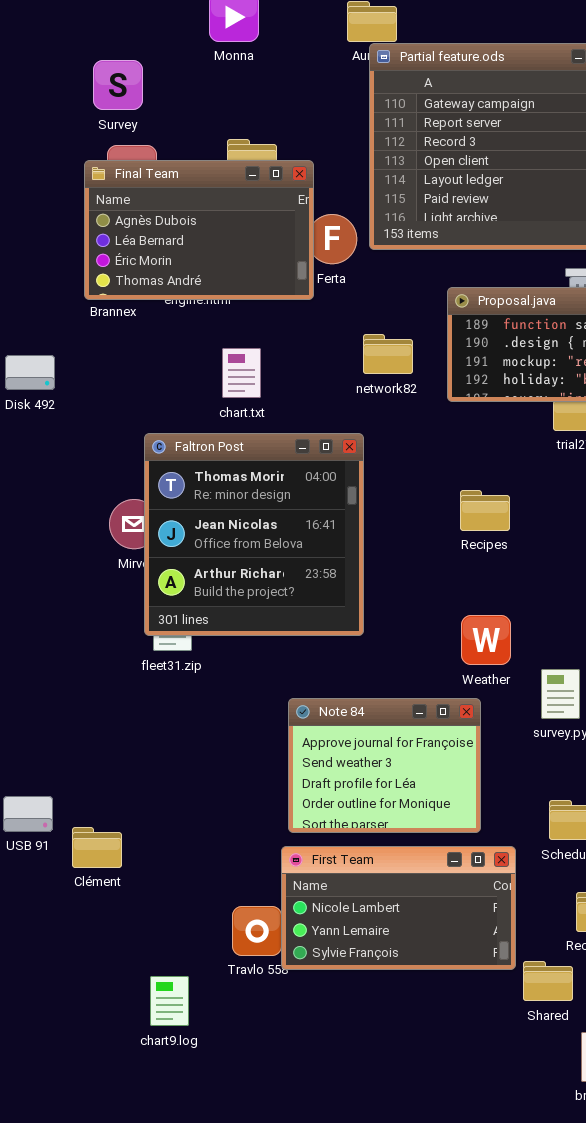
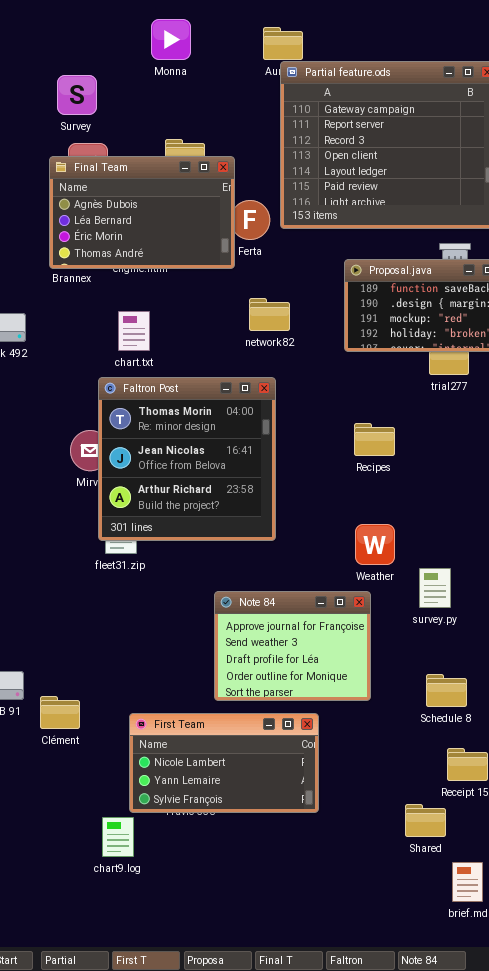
network82: [363,334,413,374] -> [249,298,290,331], moved
chart.txt: [222,348,261,398] -> [118,311,150,351], moved
First Team: [281,846,516,970] -> [129,713,319,813], moved

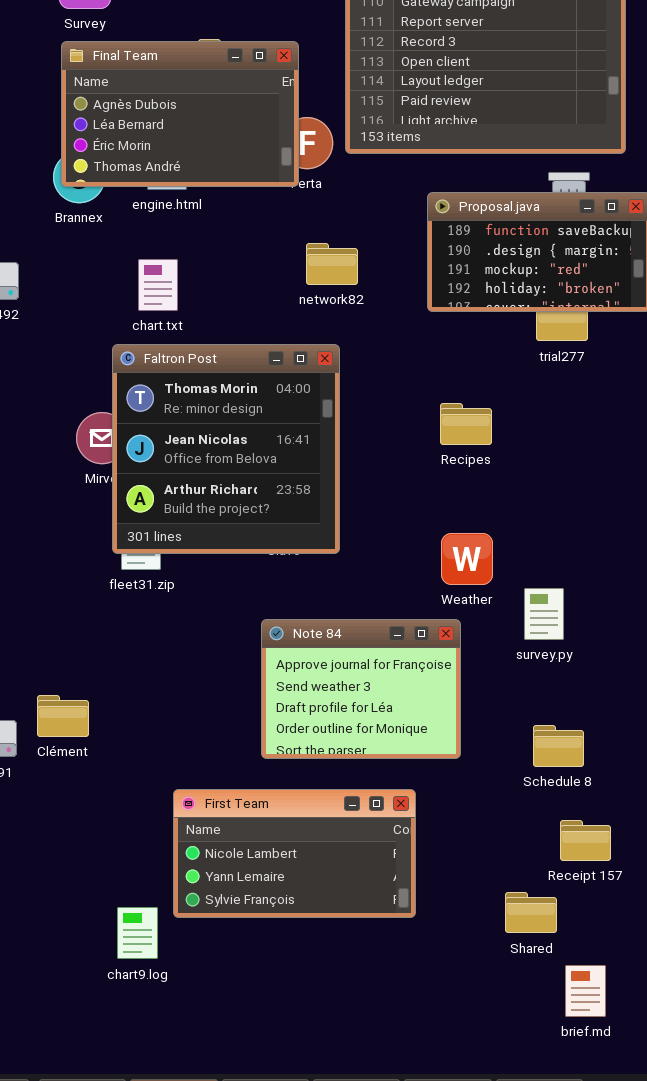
Final Team: [49,156,235,269] -> [61,41,299,187], moved
Clément: [40,696,80,729] -> [37,695,89,737], moved
First Team: [129,713,319,813] -> [173,789,416,918], moved

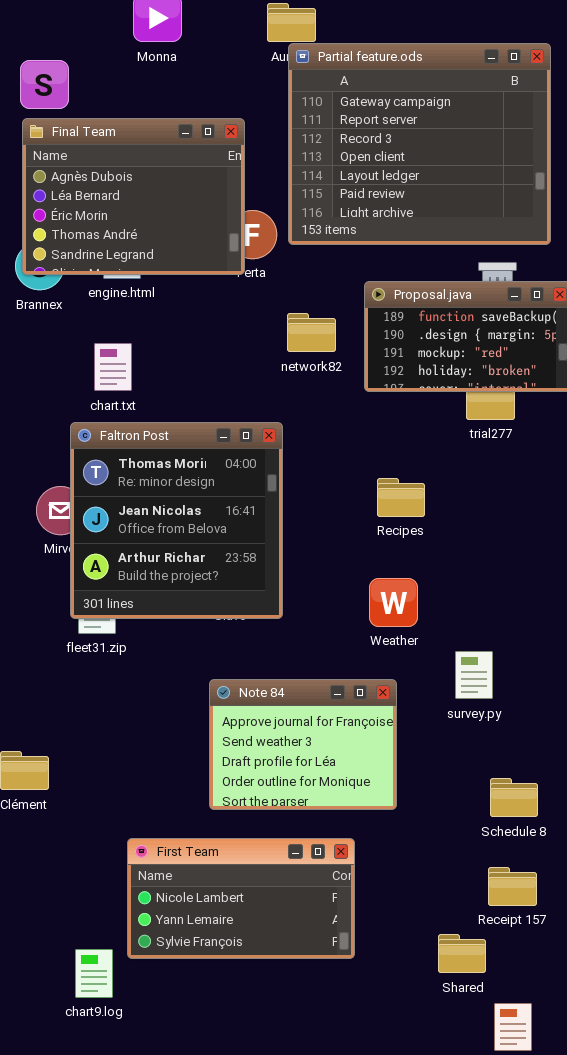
Final Team: [61,41,299,187] -> [22,118,245,275], resized
network82: [306,243,358,285] -> [287,313,336,352], moved
Weather: [441,533,493,585] -> [369,578,418,627], moved
Schedule 8: [533,725,584,767] -> [490,778,538,817], moved

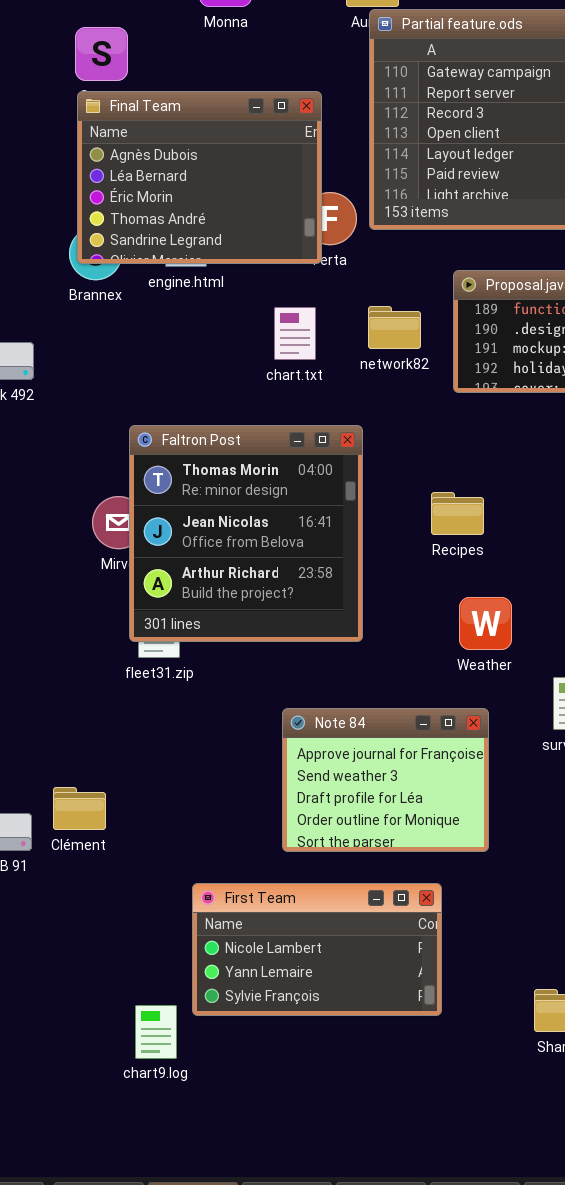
chart.txt: [94,343,132,391] -> [274,307,316,360], moved
Recipes: [377,478,425,517] -> [431,492,484,535], moved

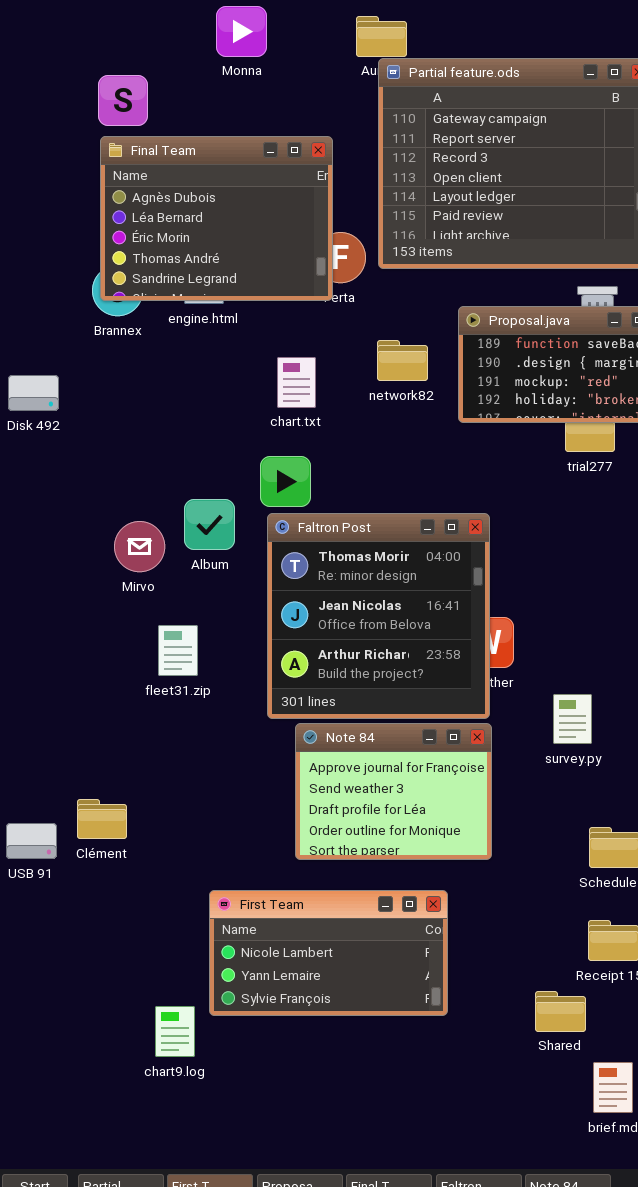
chart.txt: [274,307,316,360] -> [277,357,316,408], moved
Faltron Post: [129,425,363,642] -> [267,513,490,719], moved

